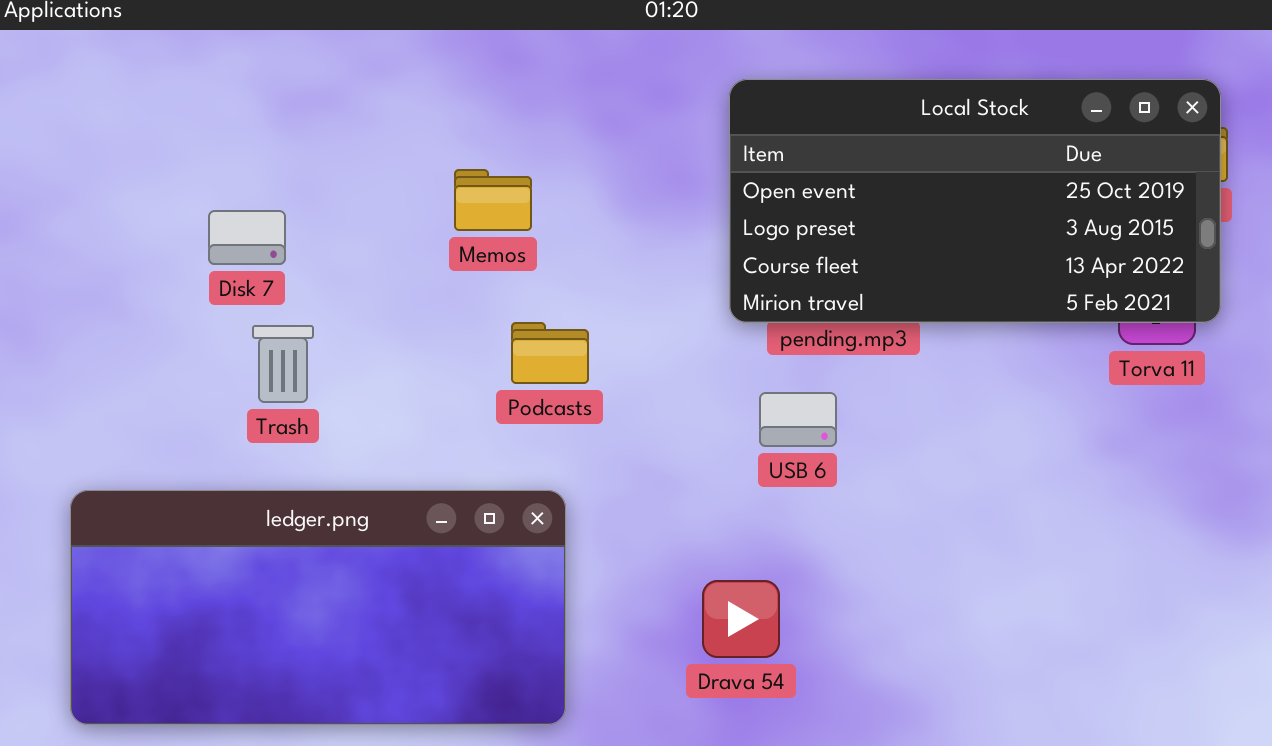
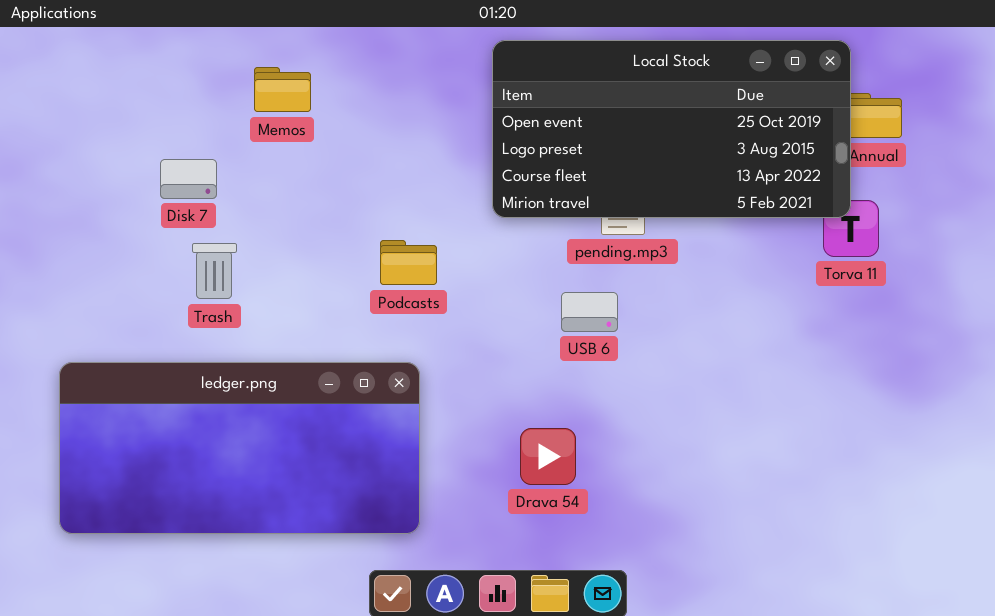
Local Stock: [729,79,1221,323] -> [492,40,851,218], moved
Memos: [454,169,532,231] -> [254,67,311,112], moved

